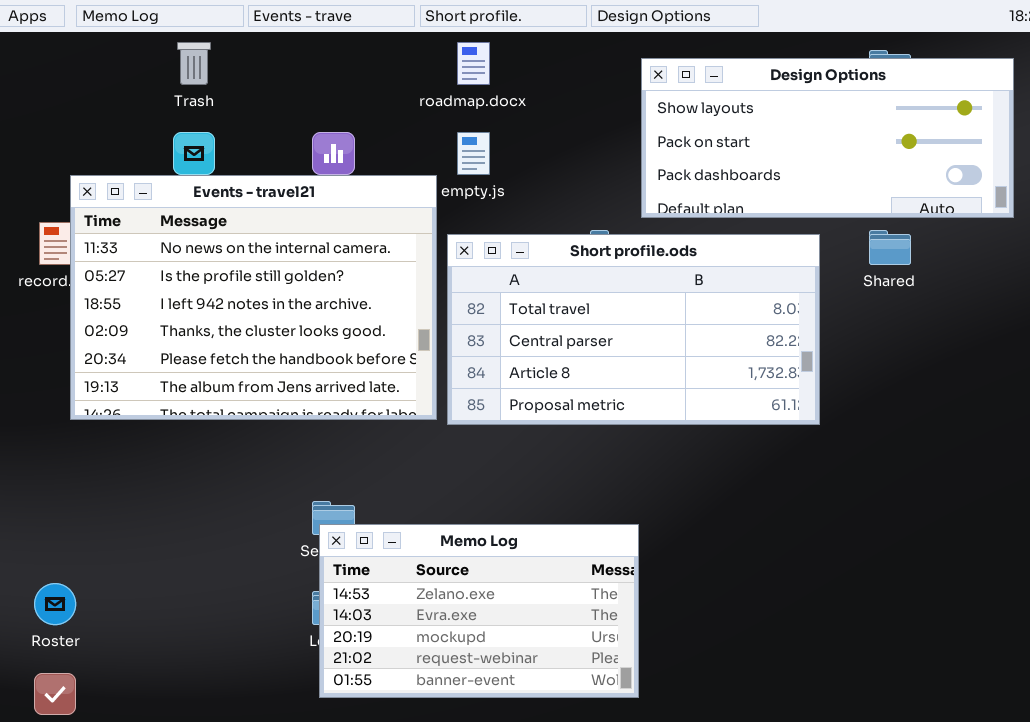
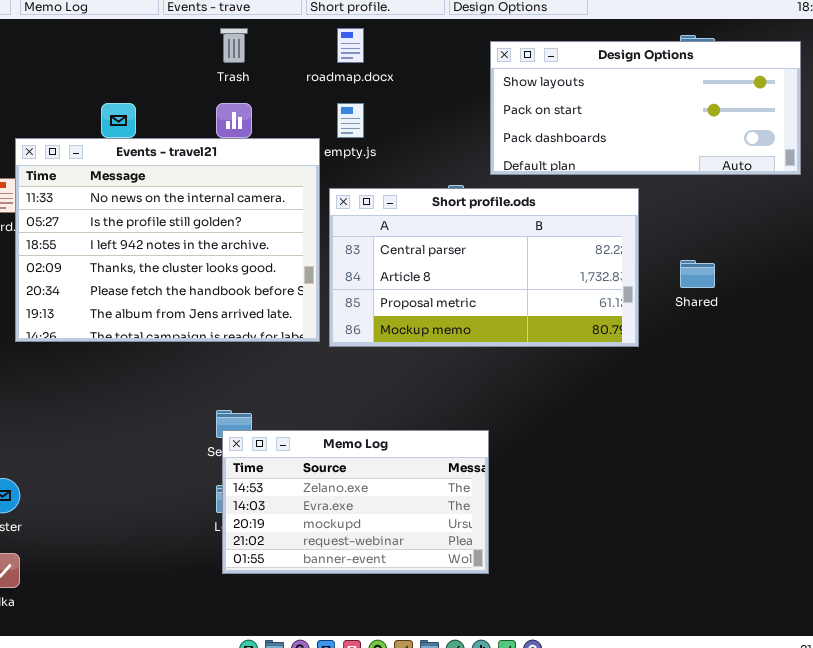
Trash: [177,42,211,85] -> [220,28,248,63], moved
Shared: [869,230,911,265] -> [680,260,715,288], moved
Short profile.ods: [447,234,820,425] -> [329,188,639,347], scrolled down 1 row

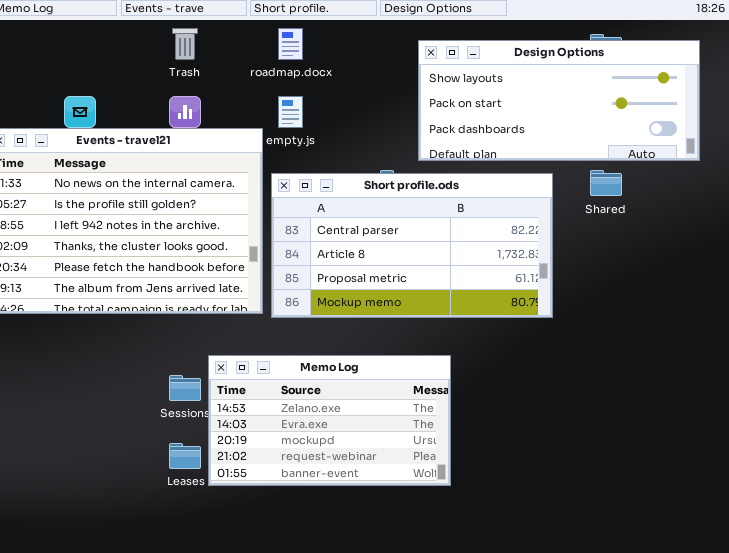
Shared: [680,260,715,288] -> [590,170,622,196], moved
Memo Log: [222,430,489,574] -> [208,355,451,486], moved

